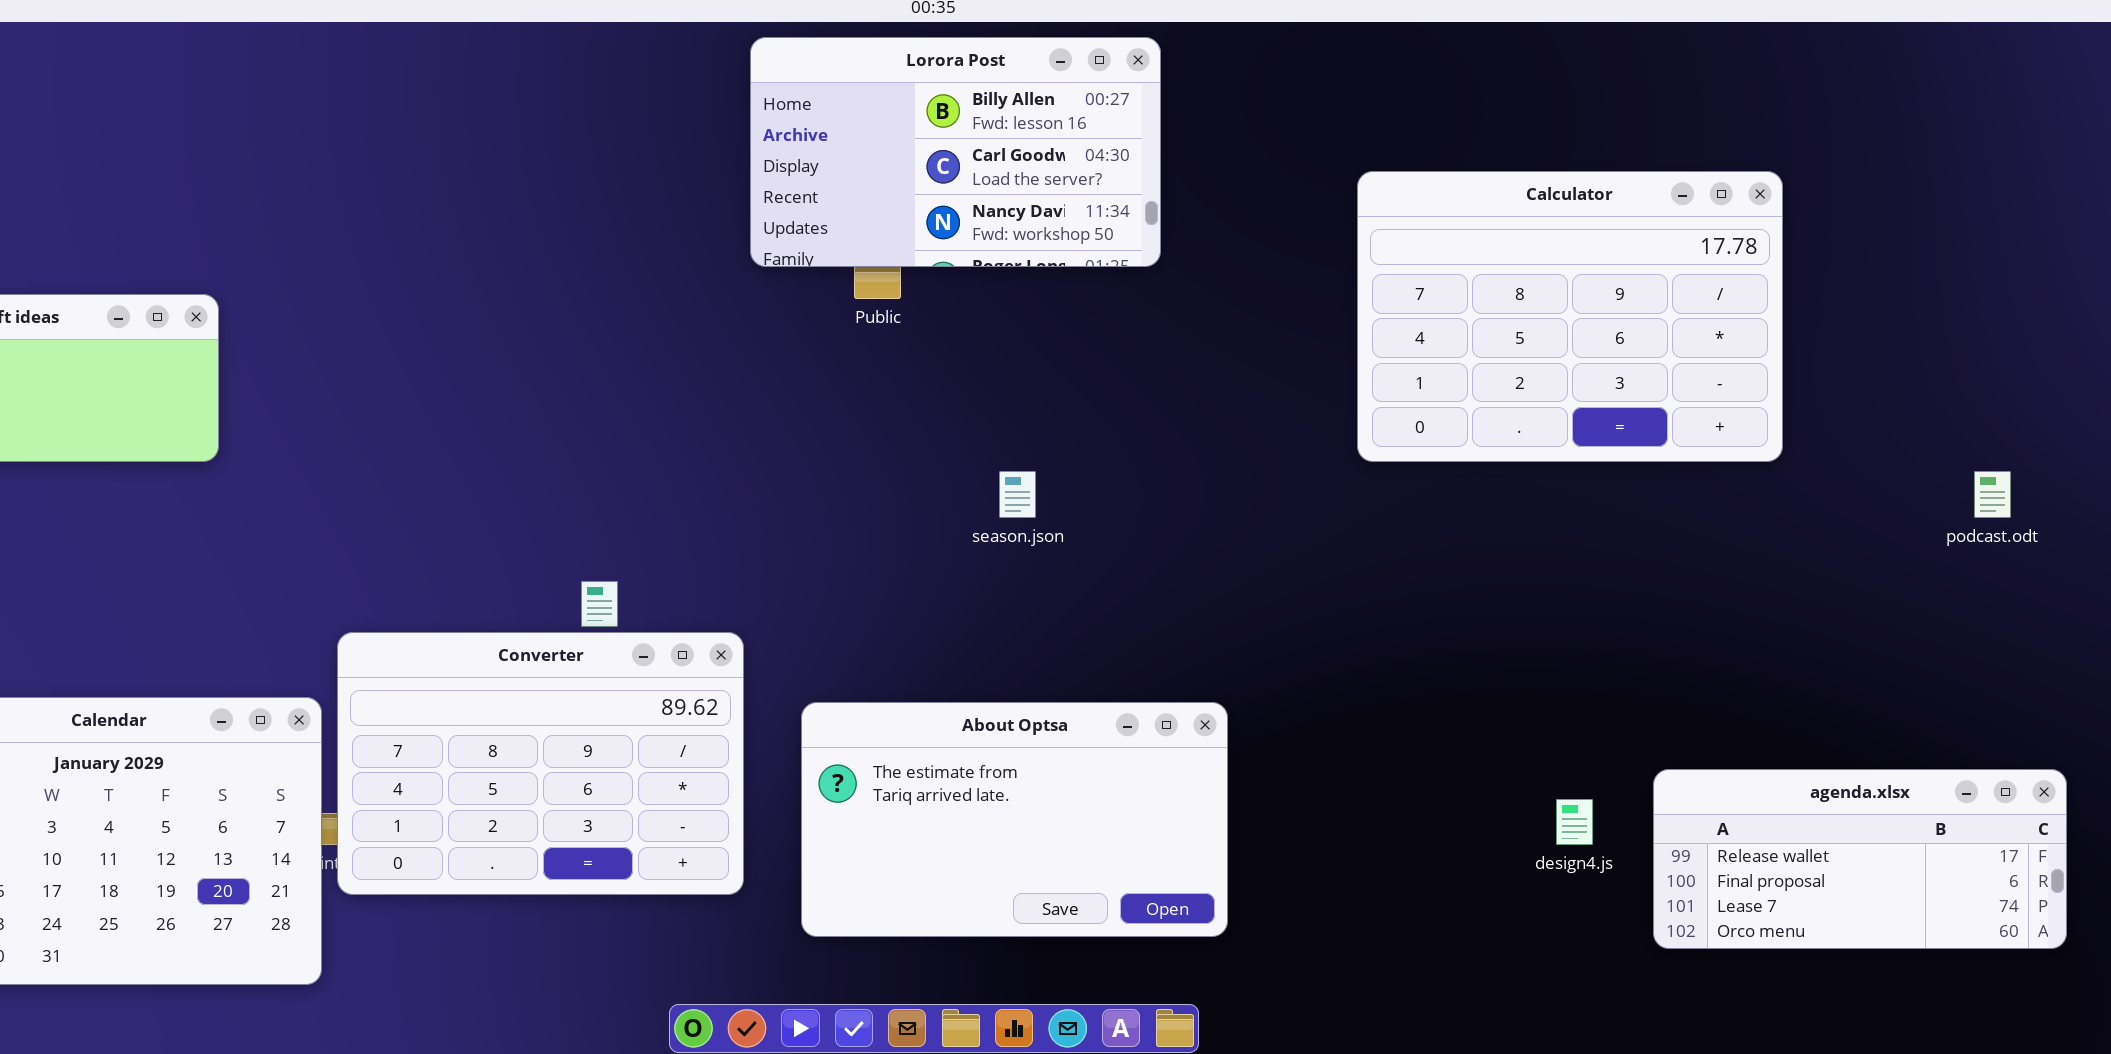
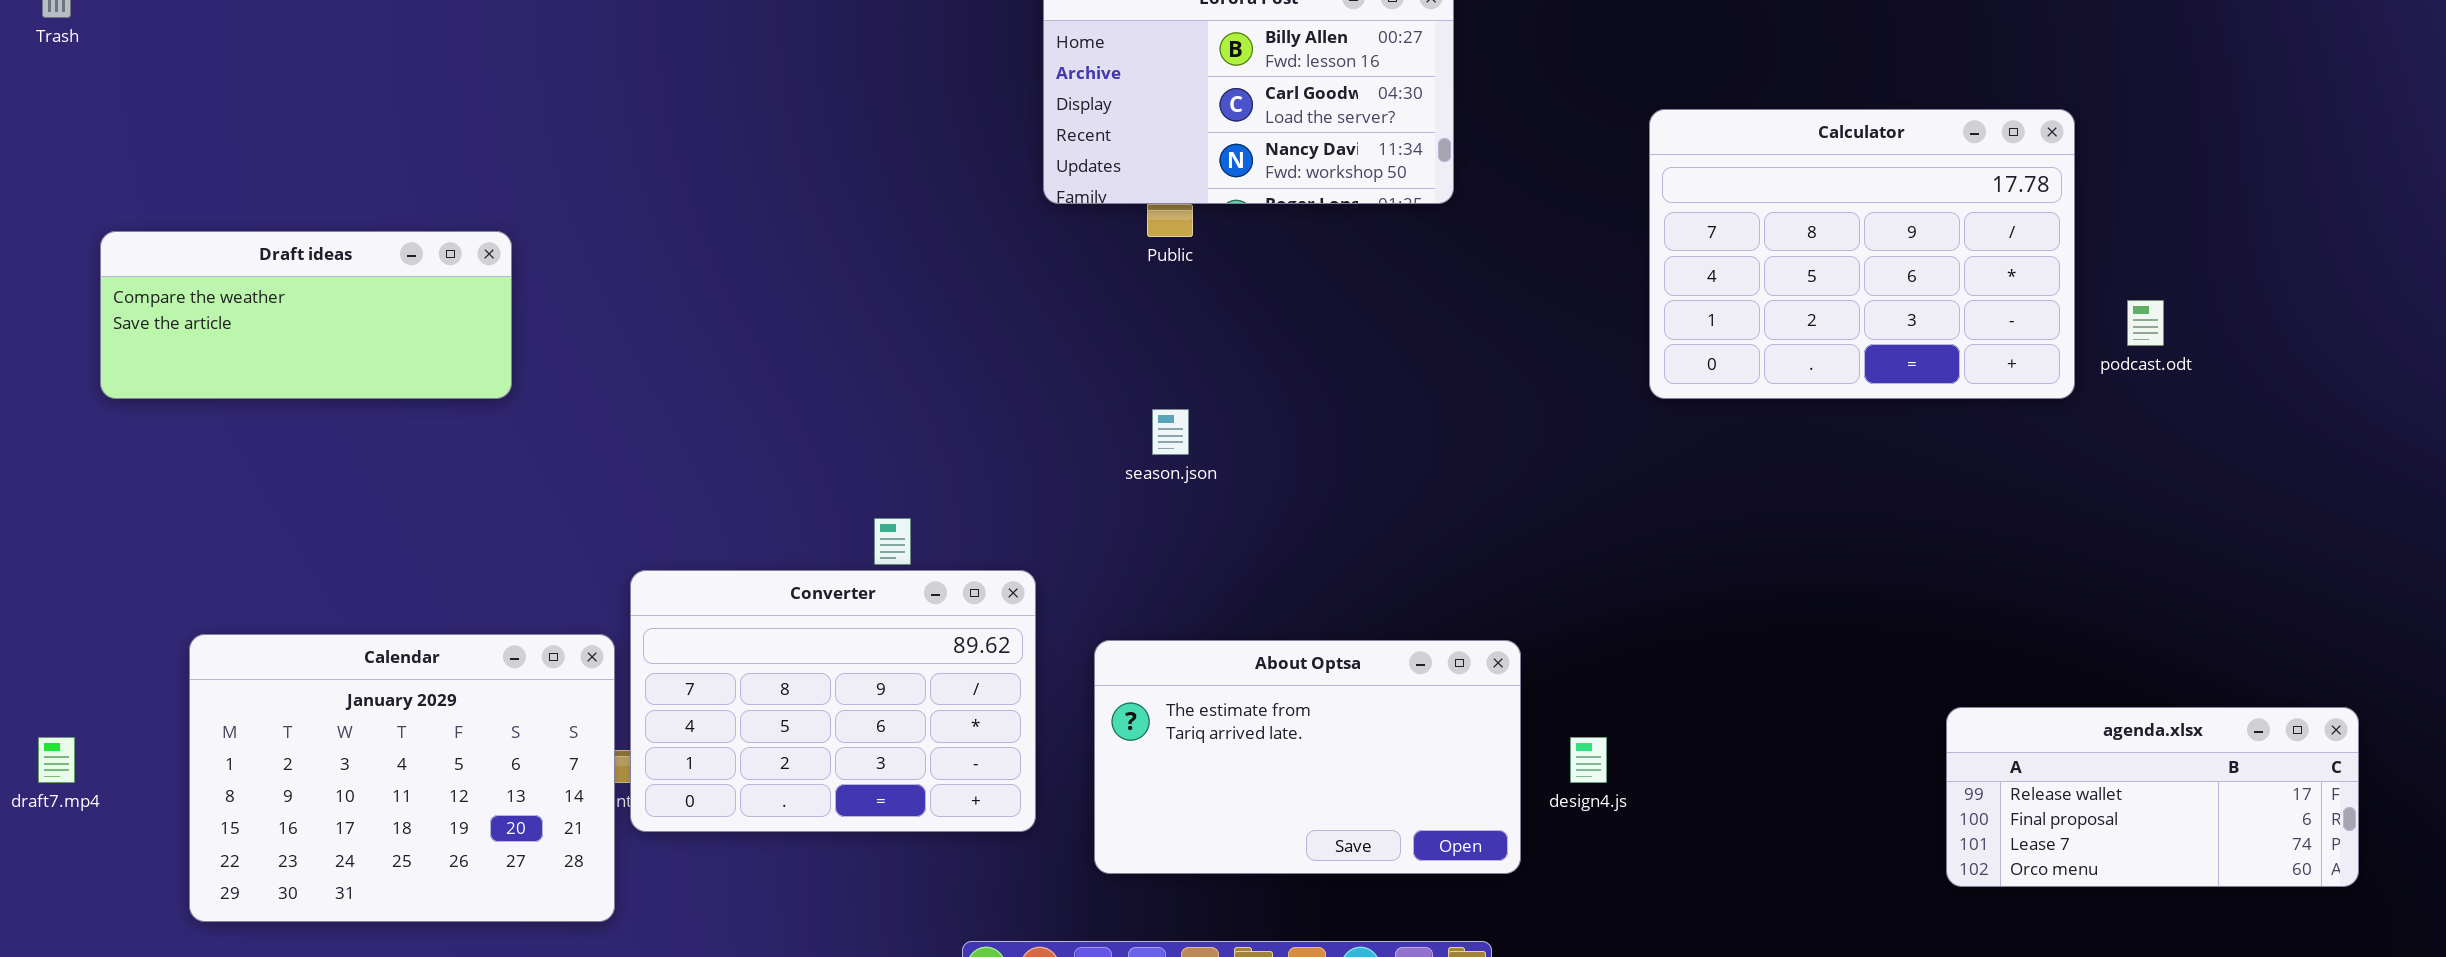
season.json: [999,471,1036,518] -> [1152,409,1189,455], moved
podcast.odt: [1974,471,2011,518] -> [2127,300,2164,346], moved
design4.js: [1556,799,1593,845] -> [1570,737,1607,783], moved

